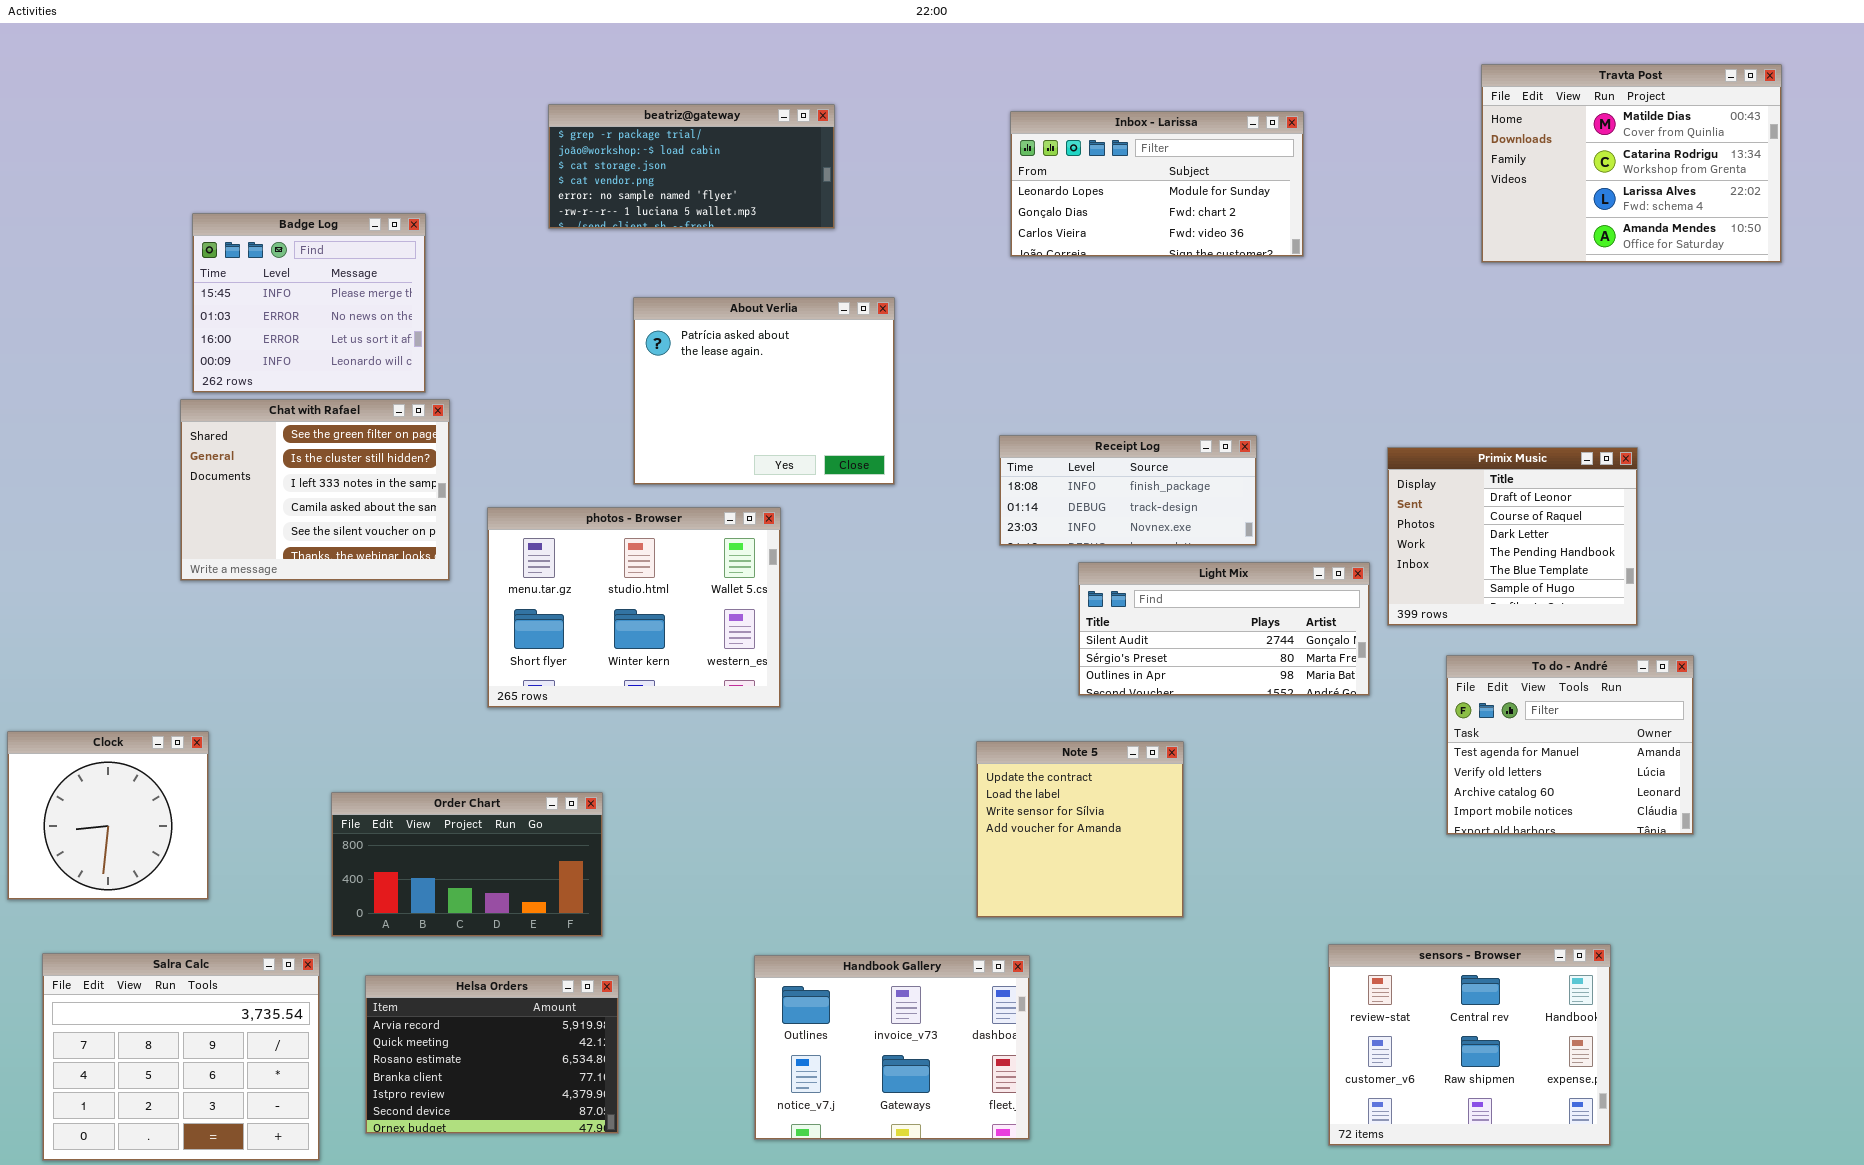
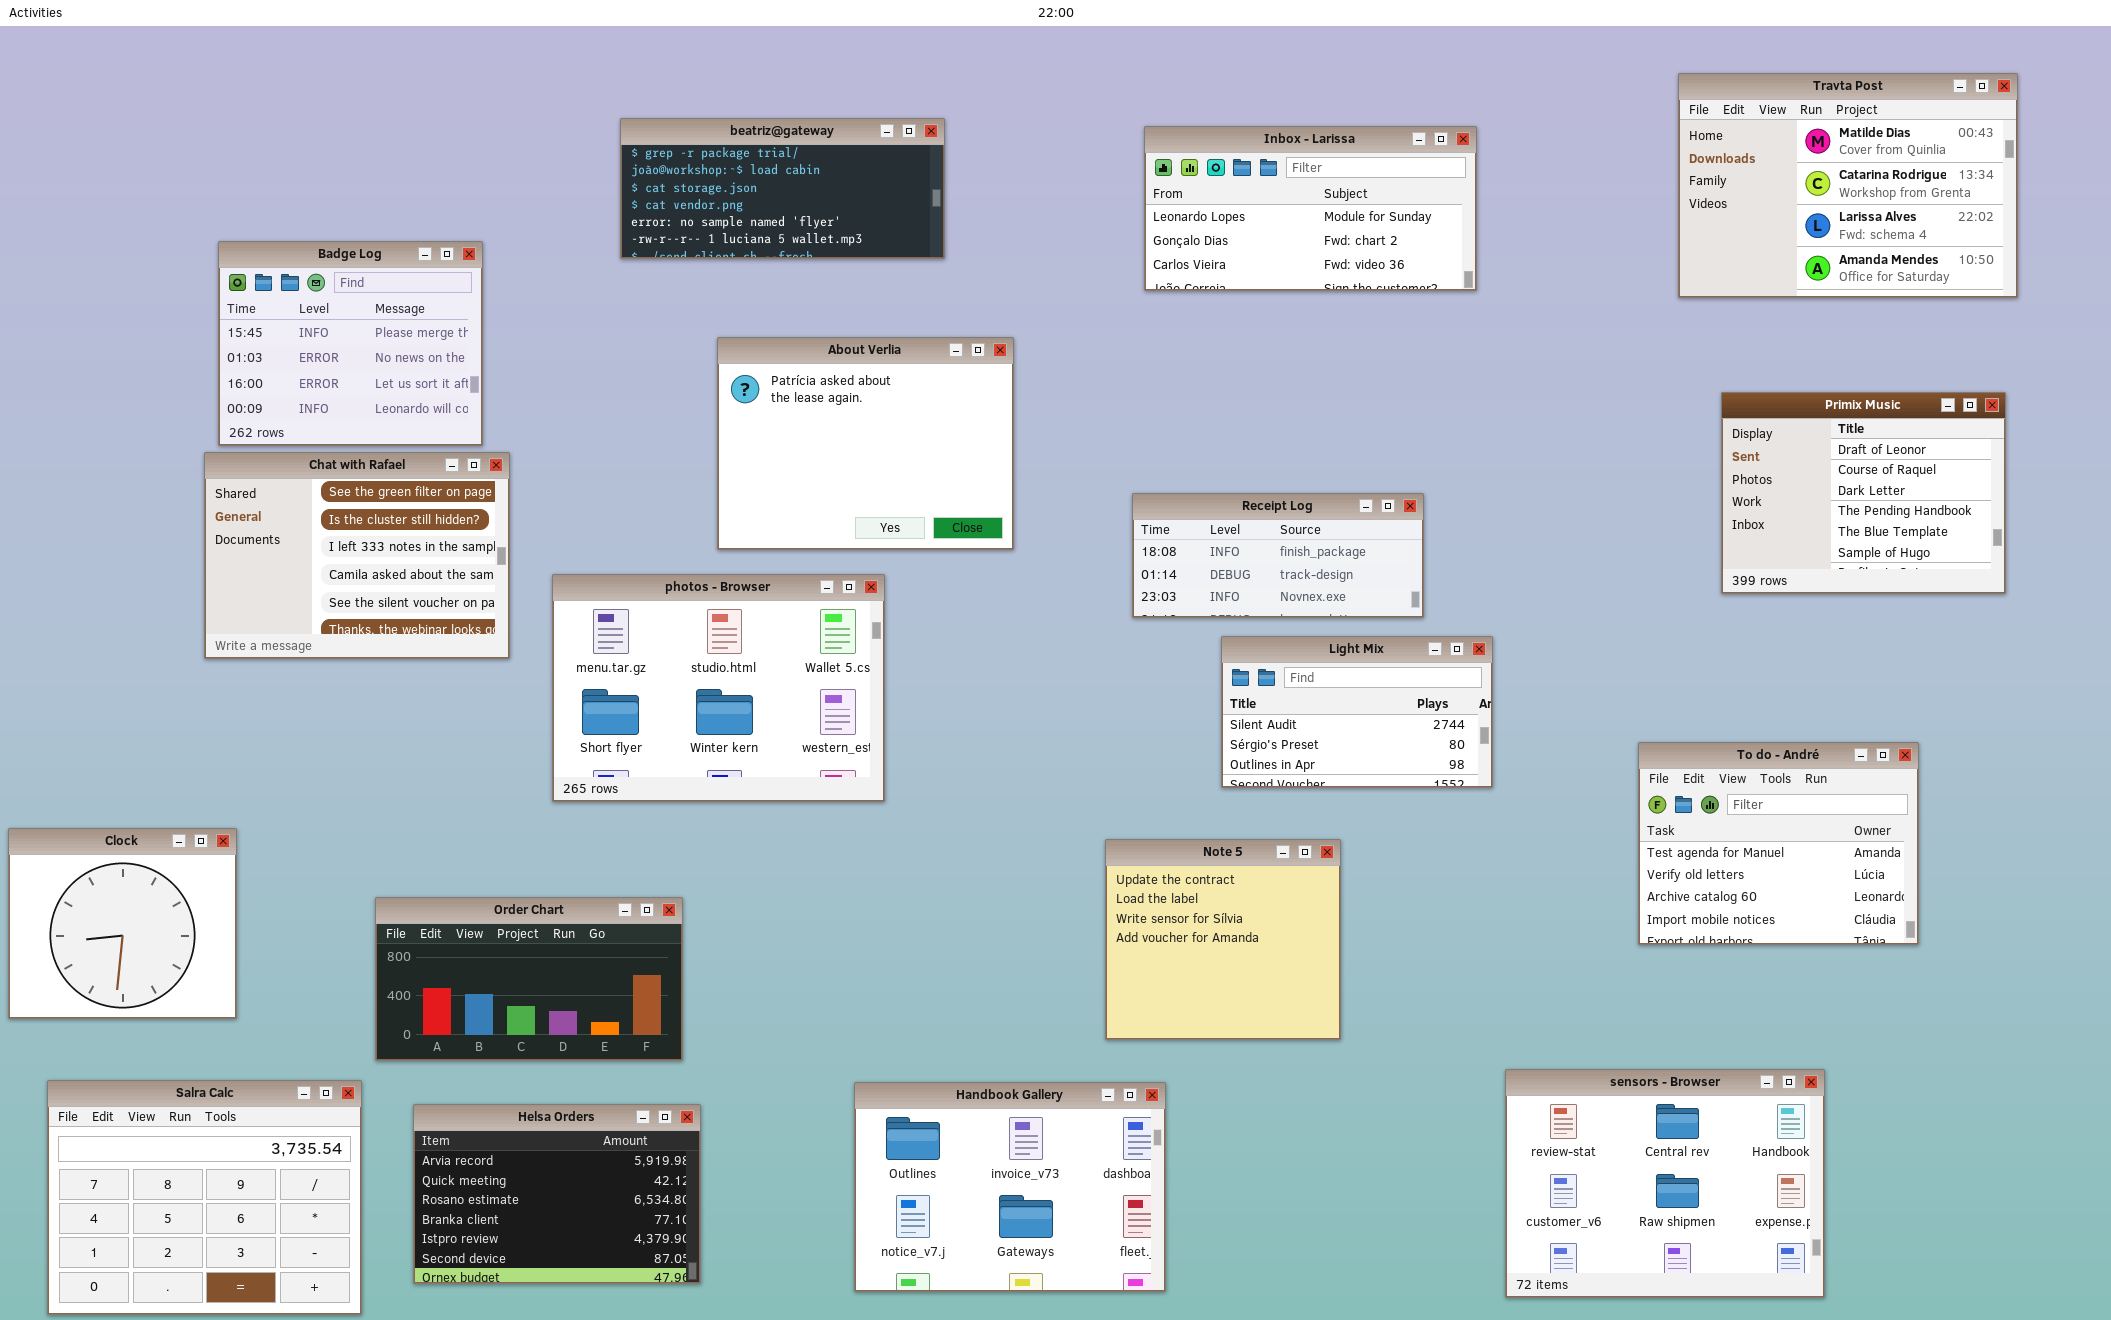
Primix Music: [1387,447,1638,626] -> [1721,392,2006,594], moved
Light Mix: [1078,562,1370,696] -> [1221,636,1493,788], resized

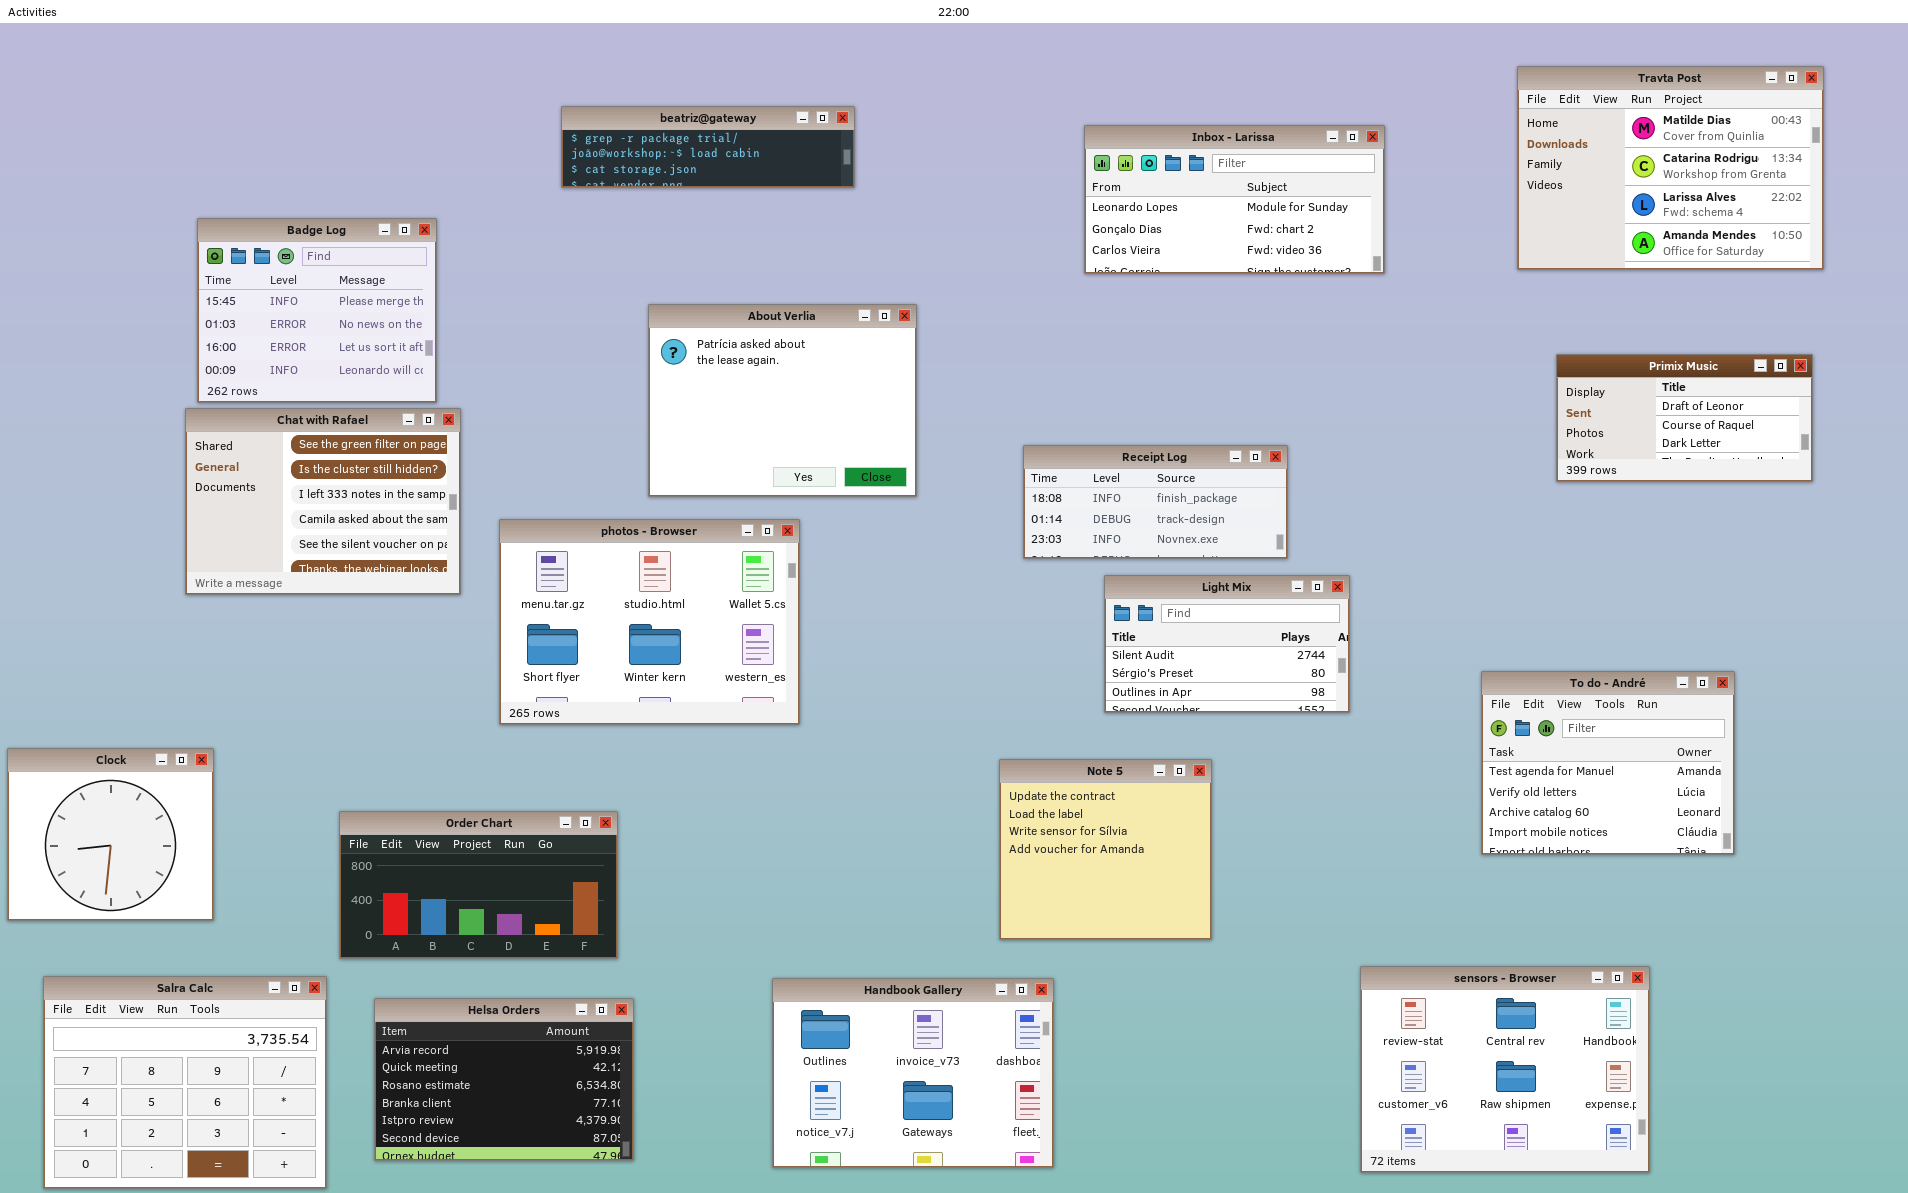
beatriz@gateway: [620,118,945,259] -> [561,106,855,188], resized
Inbox - Larissa: [1144,126,1477,291] -> [1084,125,1385,274], moved
Primix Music: [1721,392,2006,594] -> [1556,354,1813,482], resized

